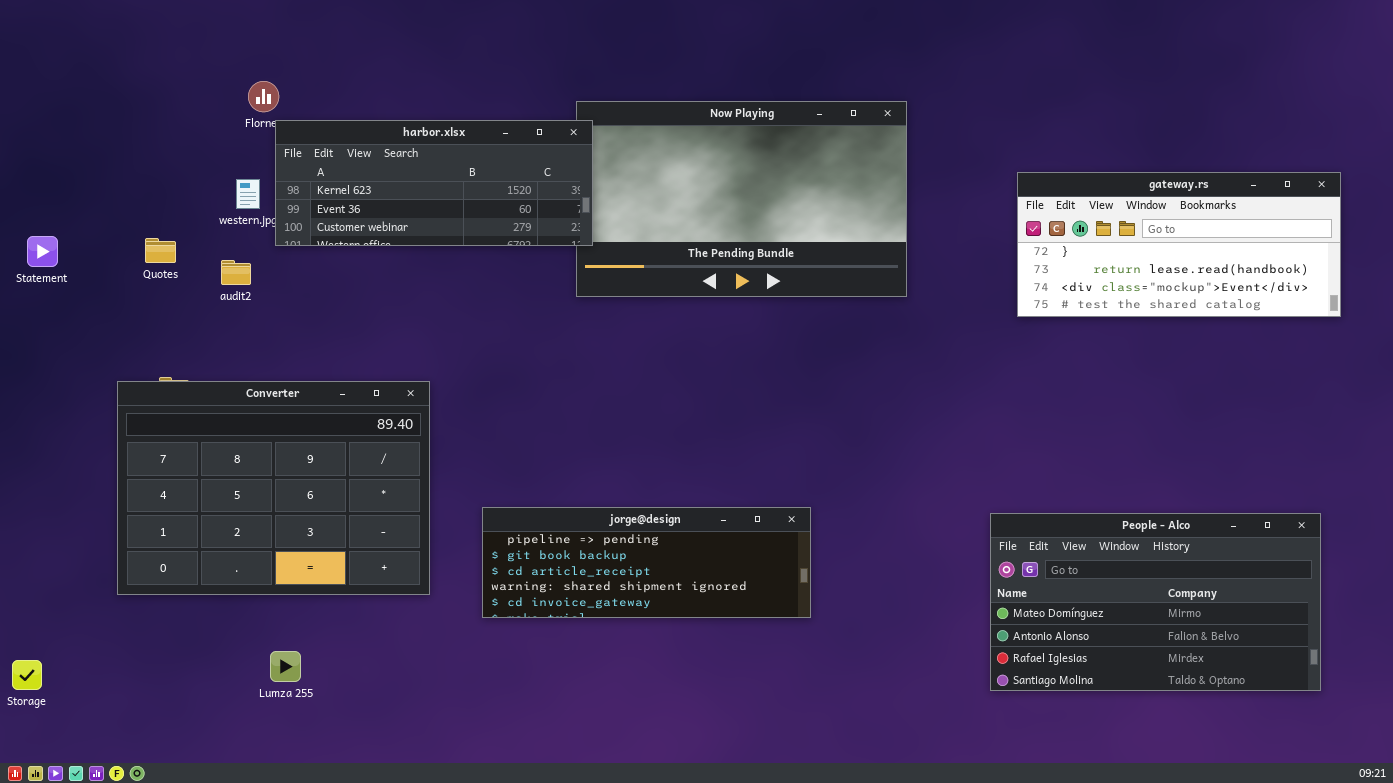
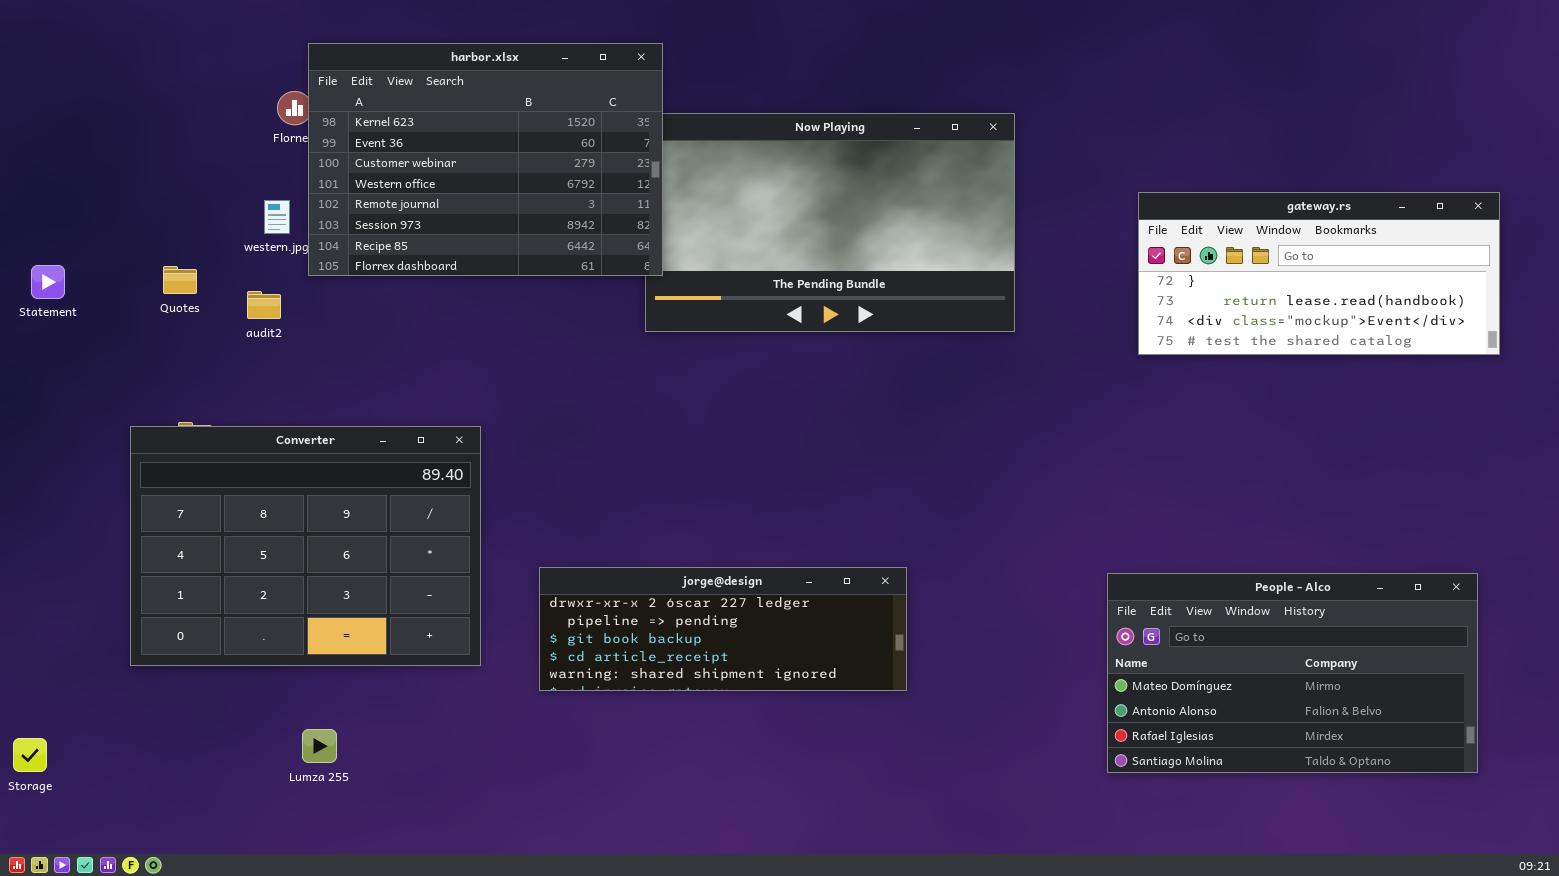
harbor.xlsx: [275,120,593,246] -> [308,43,663,276], resized
jorge@design: [482,507,811,618] -> [539,567,907,691], scrolled up 1 row

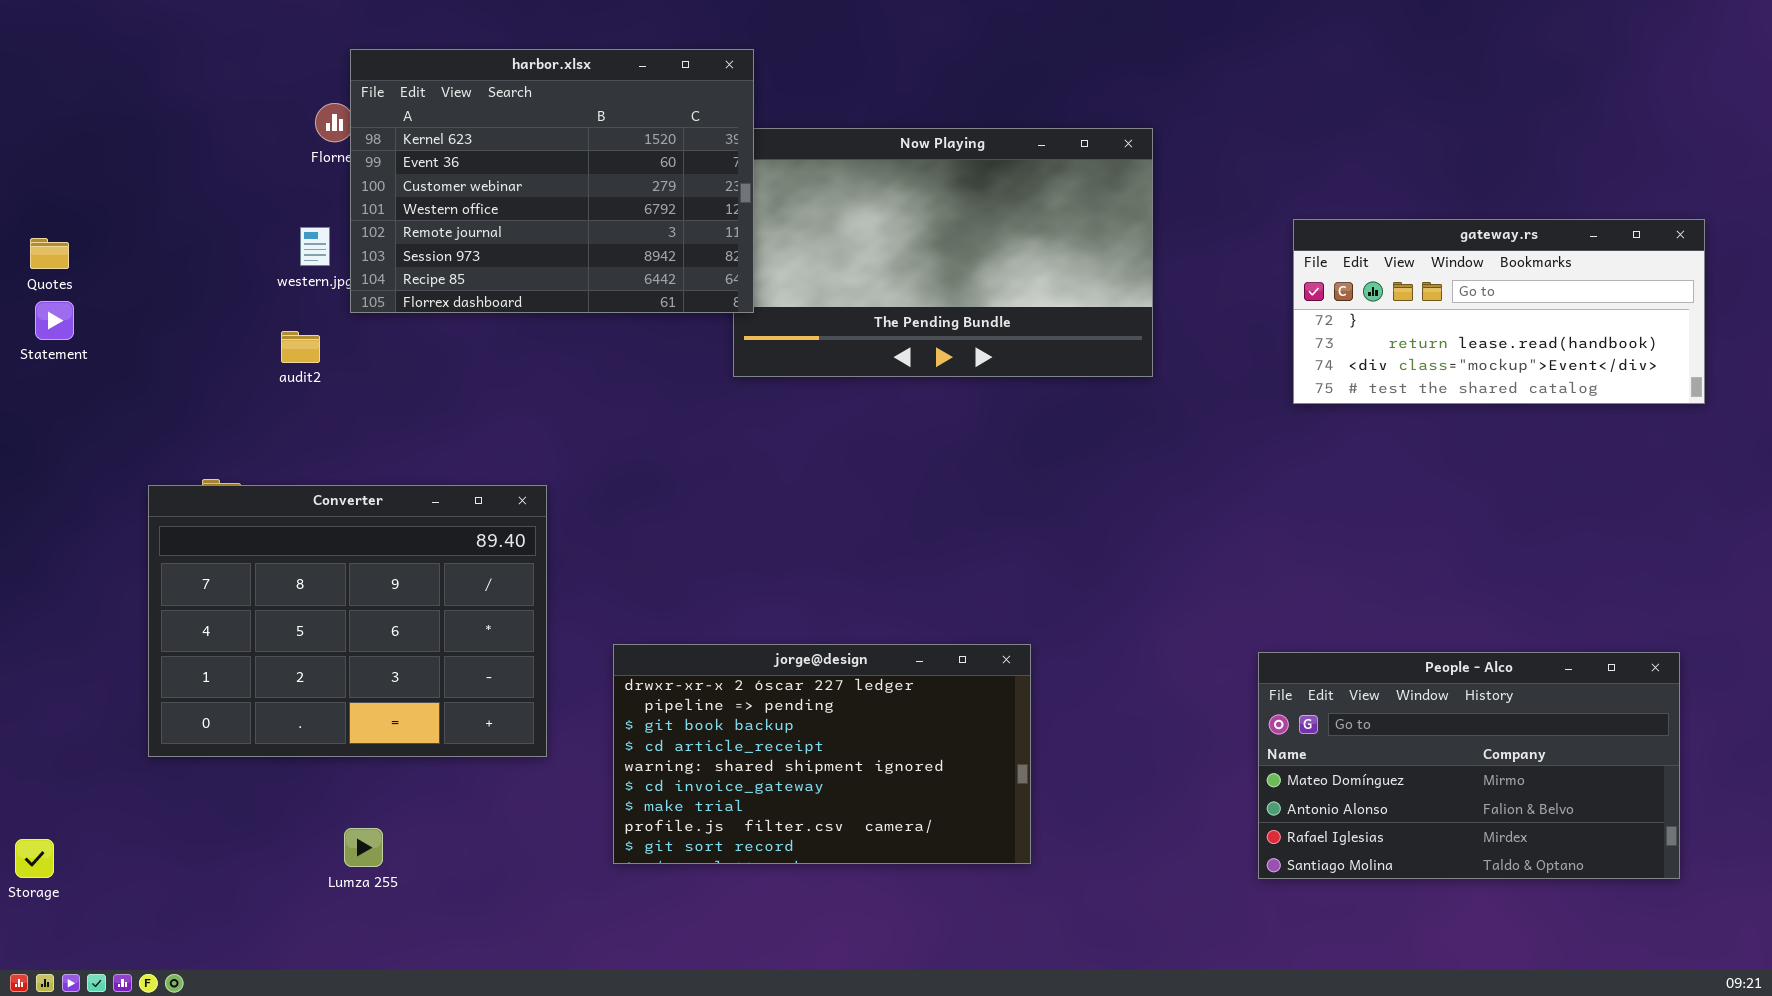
Quotes: [163,266,197,294] -> [30,238,69,269], moved
jorge@design: [539,567,907,691] -> [613,644,1031,864], resized

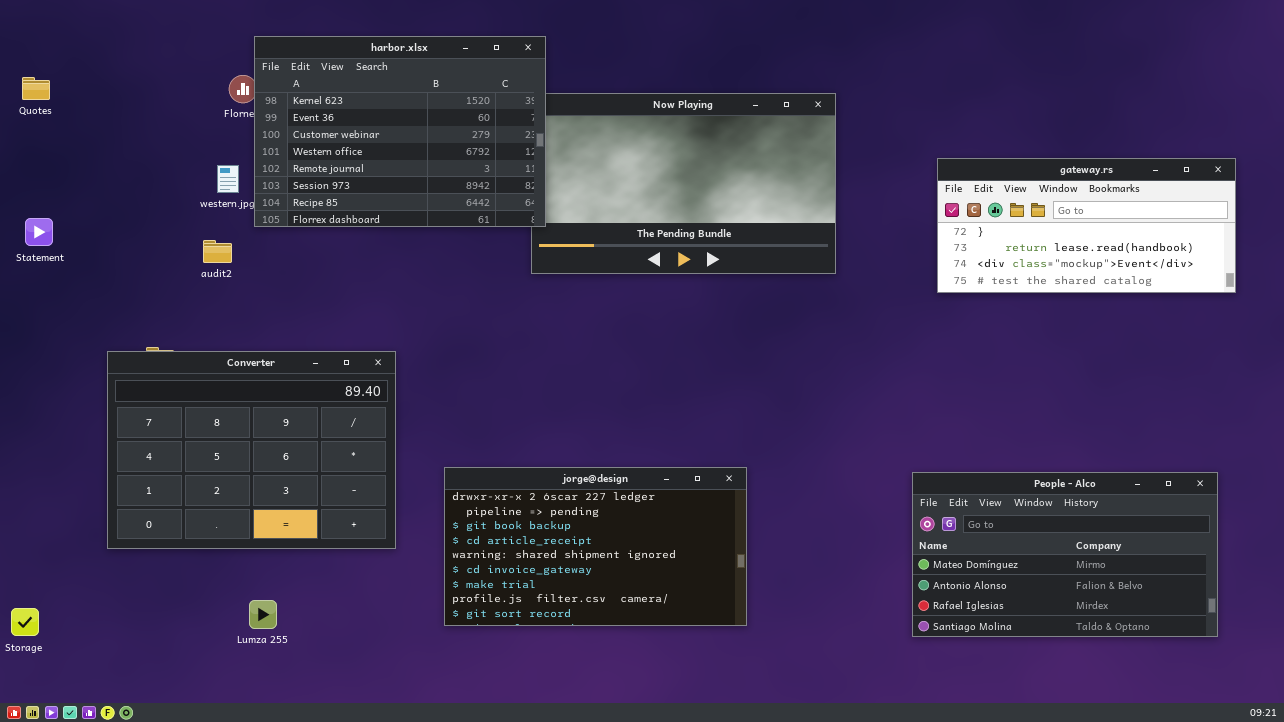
Quotes: [30,238,69,269] -> [22,77,50,100], moved

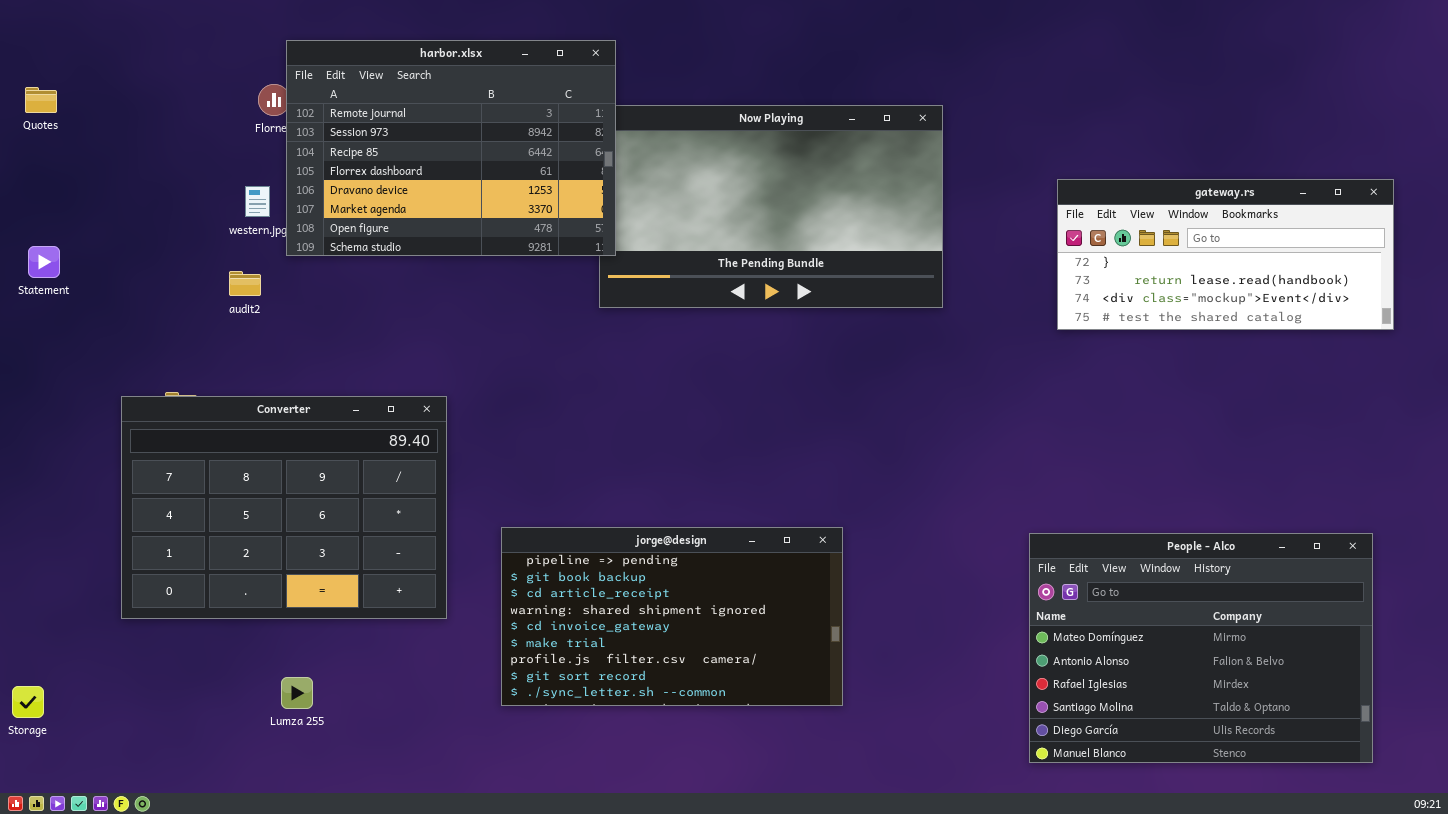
harbor.xlsx: [254,36,546,227] -> [286,40,616,256], scrolled down 4 rows
jorge@design: [444,467,747,626] -> [501,527,843,706], scrolled down 1 row
People - Alco: [912,472,1218,637] -> [1029,533,1373,763], resized

